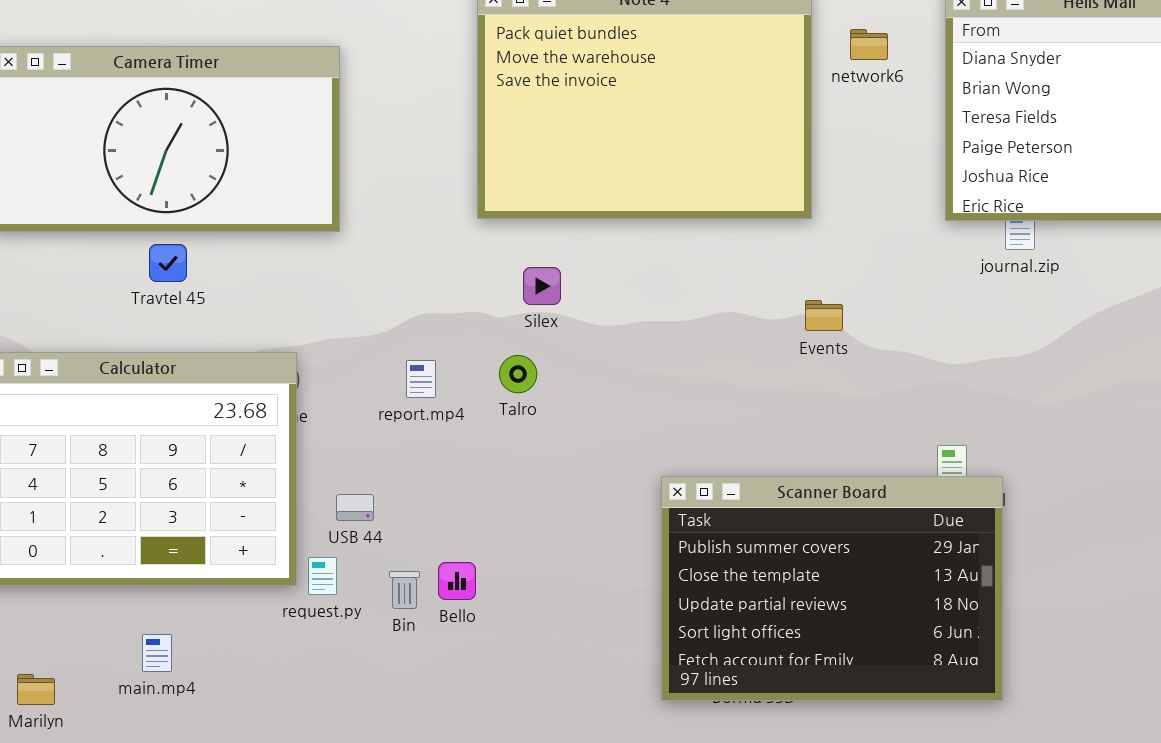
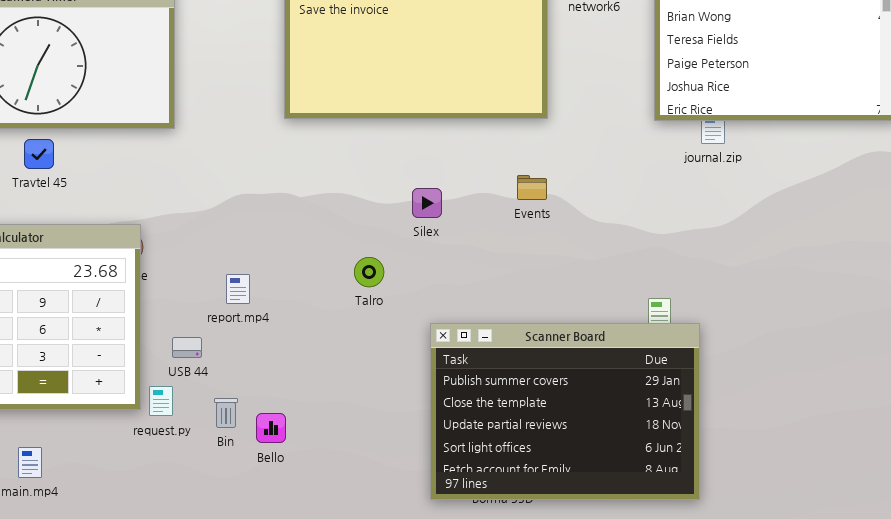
Silex: [523,267,561,305] -> [412,188,442,218], moved
Events: [805,300,843,331] -> [517,175,547,200], moved
Talro: [499,355,537,393] -> [354,257,384,287], moved
report.mp4: [406,360,436,398] -> [226,274,250,304], moved
Bello: [438,562,476,600] -> [256,413,286,443], moved

